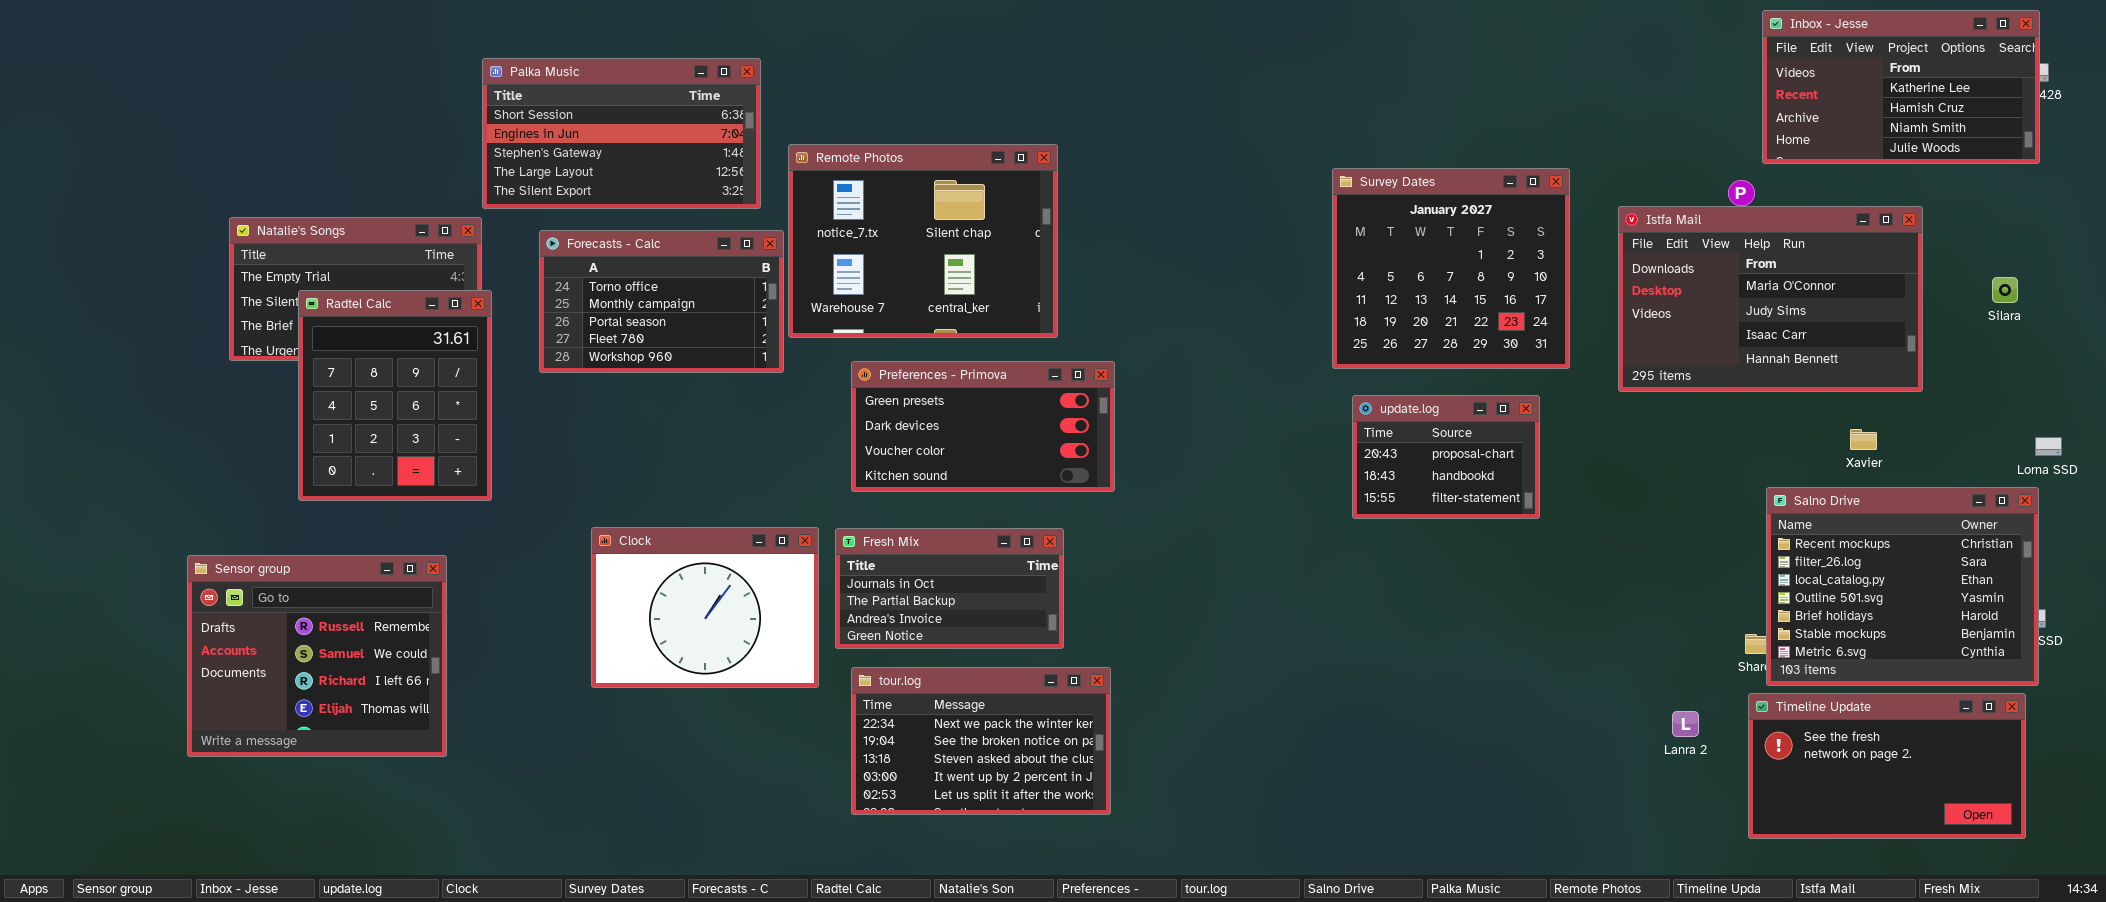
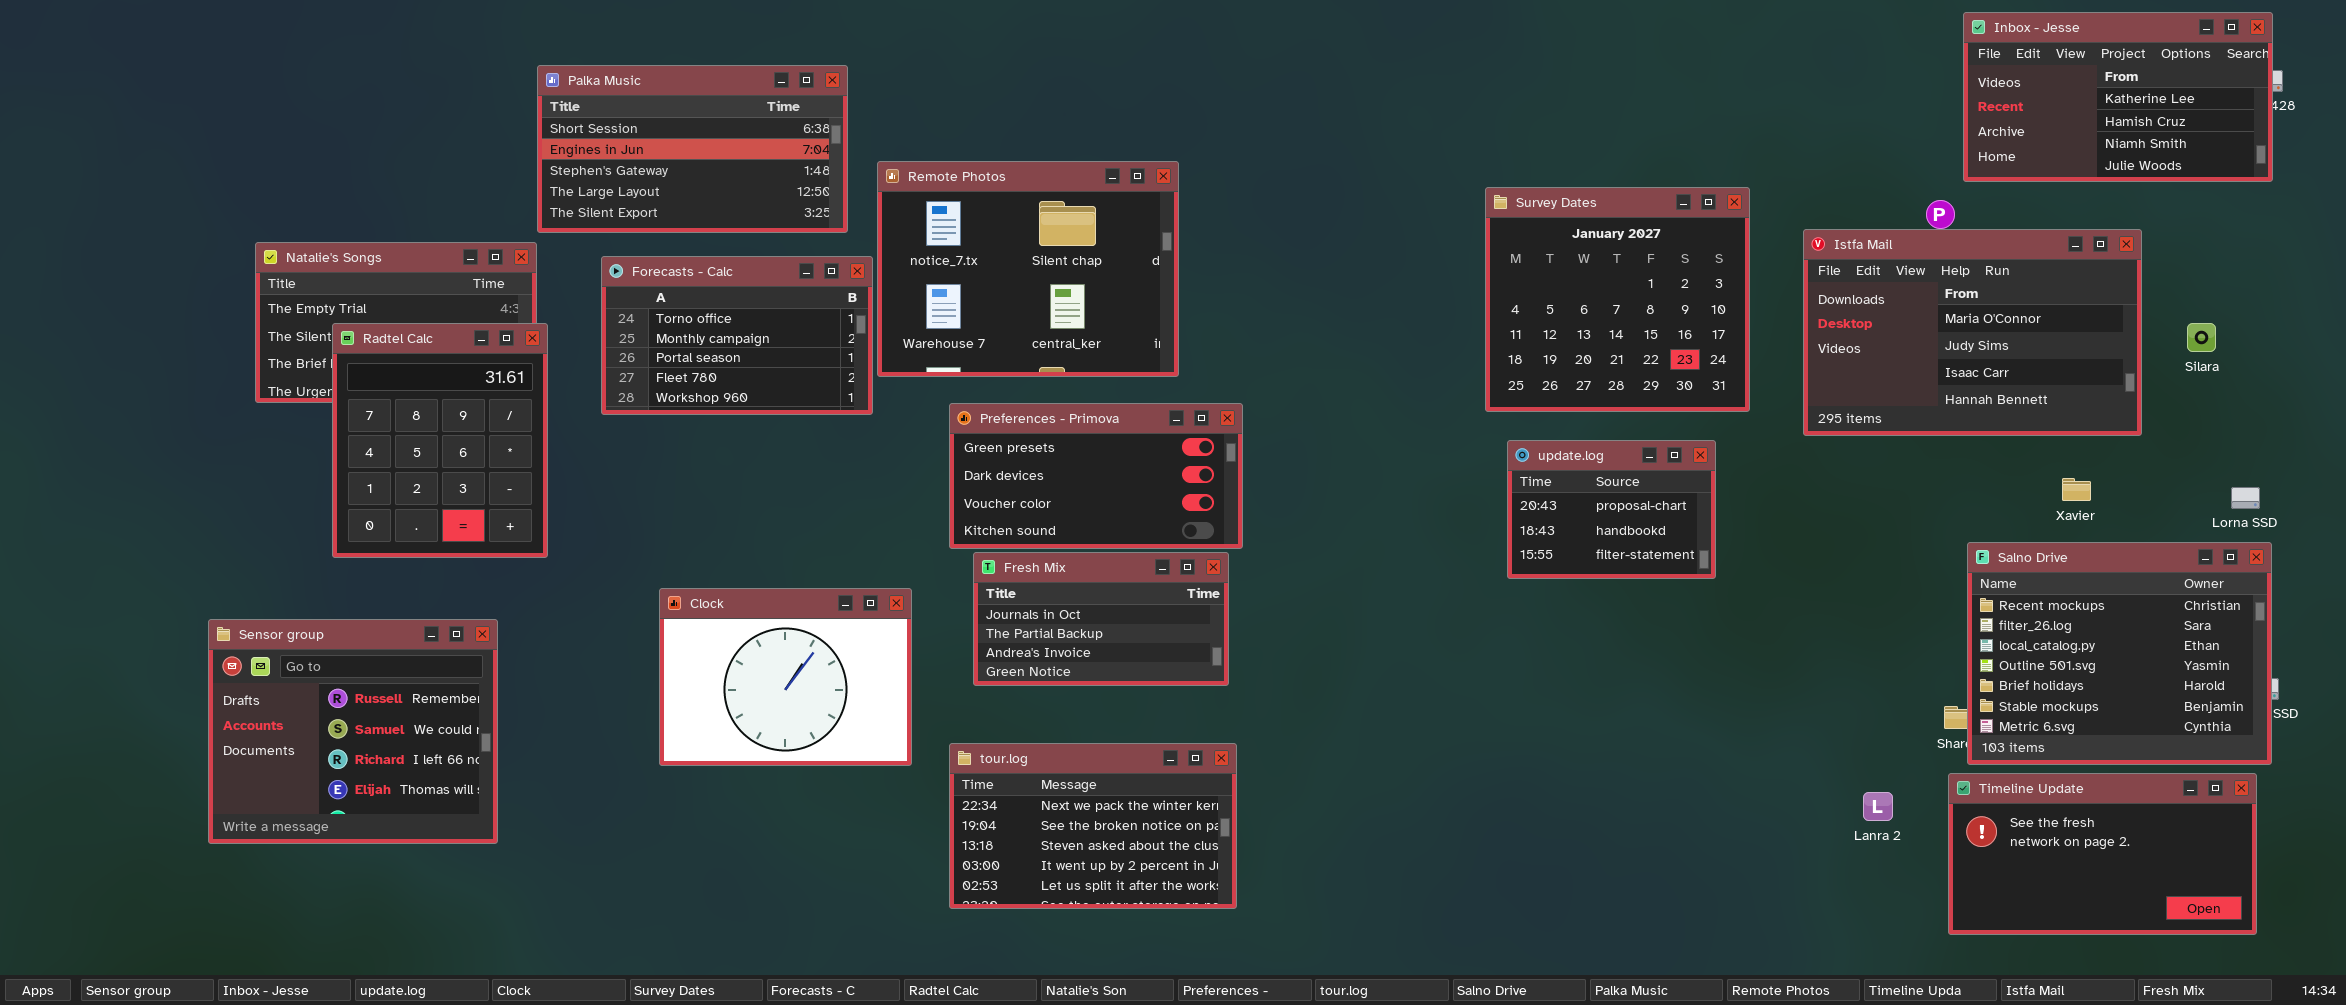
Silara: [1992,277,2018,303] -> [2187,323,2216,352], moved
Lorna SSD: [2035,437,2062,456] -> [2231,487,2260,509], moved
Fresh Mix: [835,528,1064,649] -> [973,552,1229,686], moved

